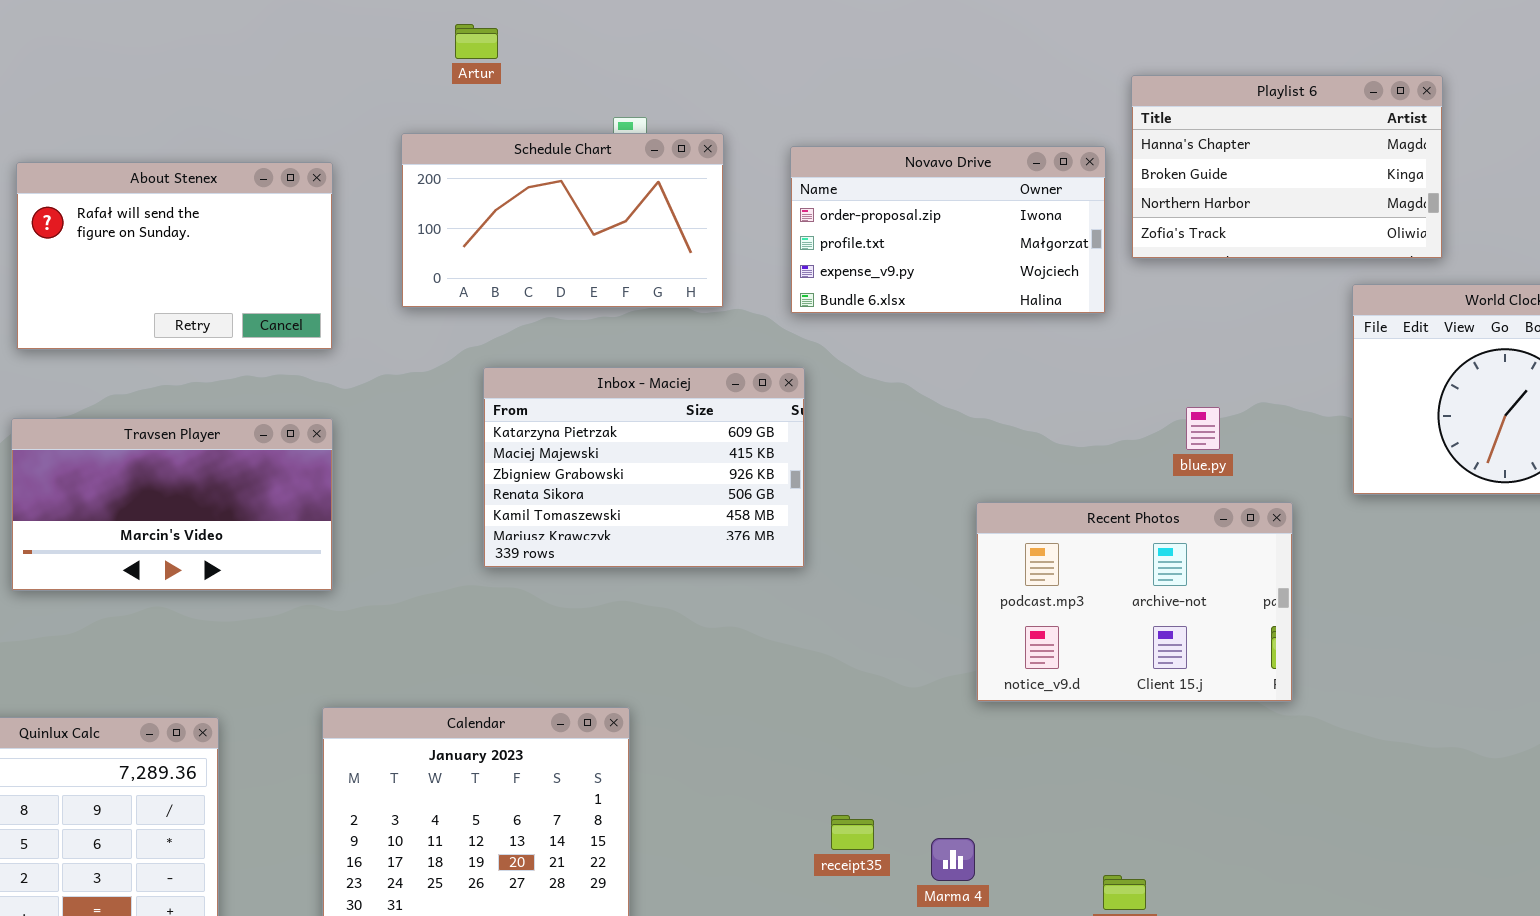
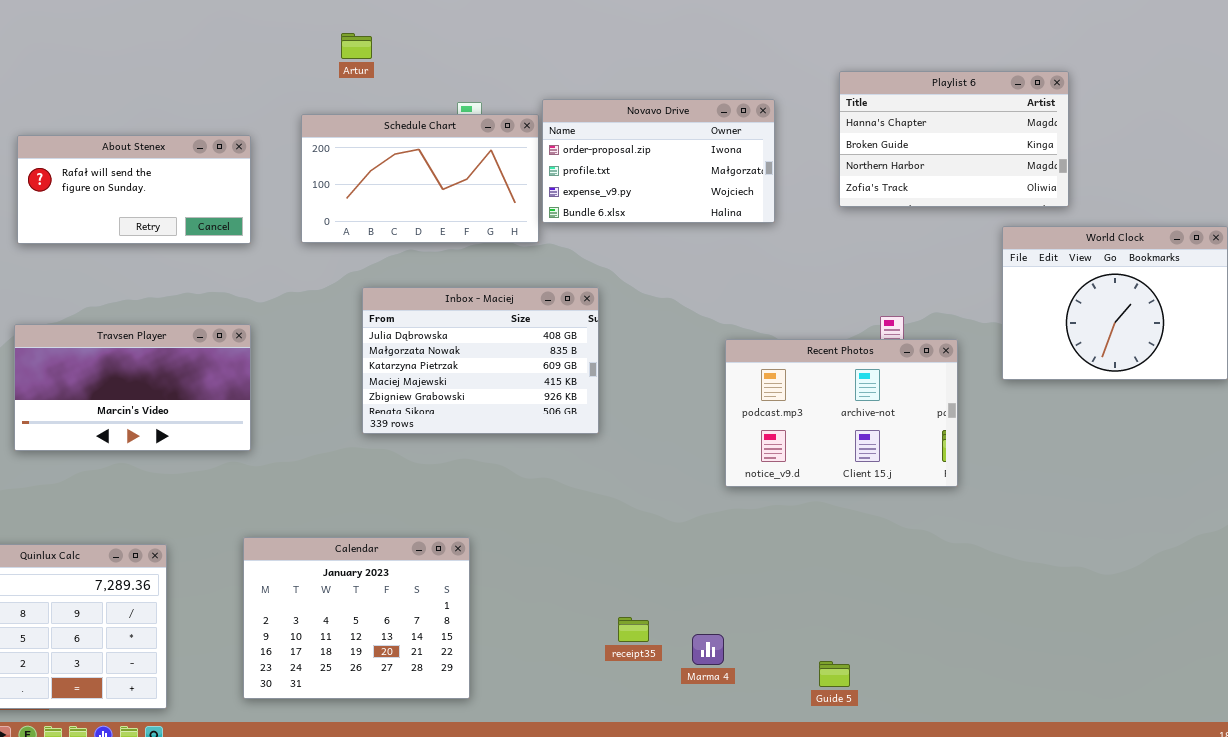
Novavo Drive: [790,146,1106,314] -> [542,99,775,223], moved
About Stenex: [16,162,333,350] -> [17,135,251,244], resized
Inbox - Maciej: [483,367,805,568] -> [362,287,599,434], scrolled up 2 rows
Recent Photos: [976,502,1293,702] -> [725,339,958,487], moved

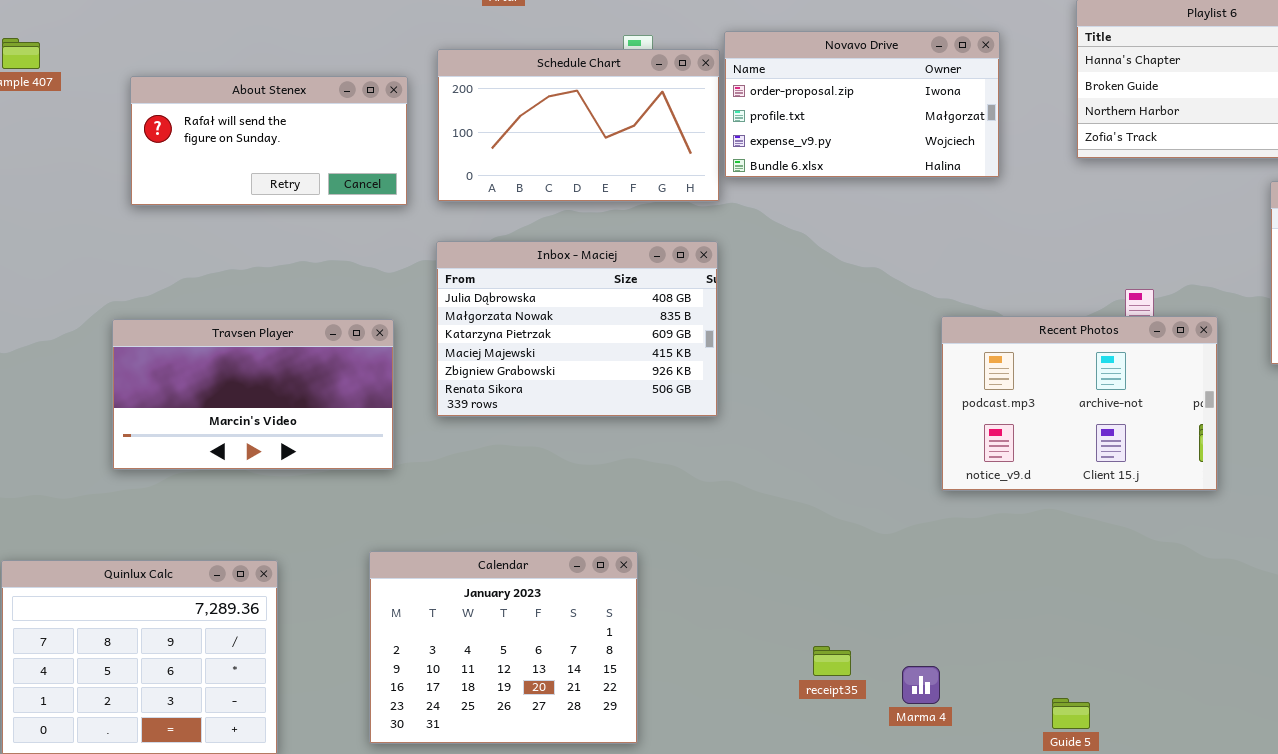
About Stenex: [17,135,251,244] -> [130,76,408,206], moved
Inbox - Maciej: [362,287,599,434] -> [436,241,718,417], moved
Travsen Player: [14,324,251,451] -> [112,319,394,470], moved

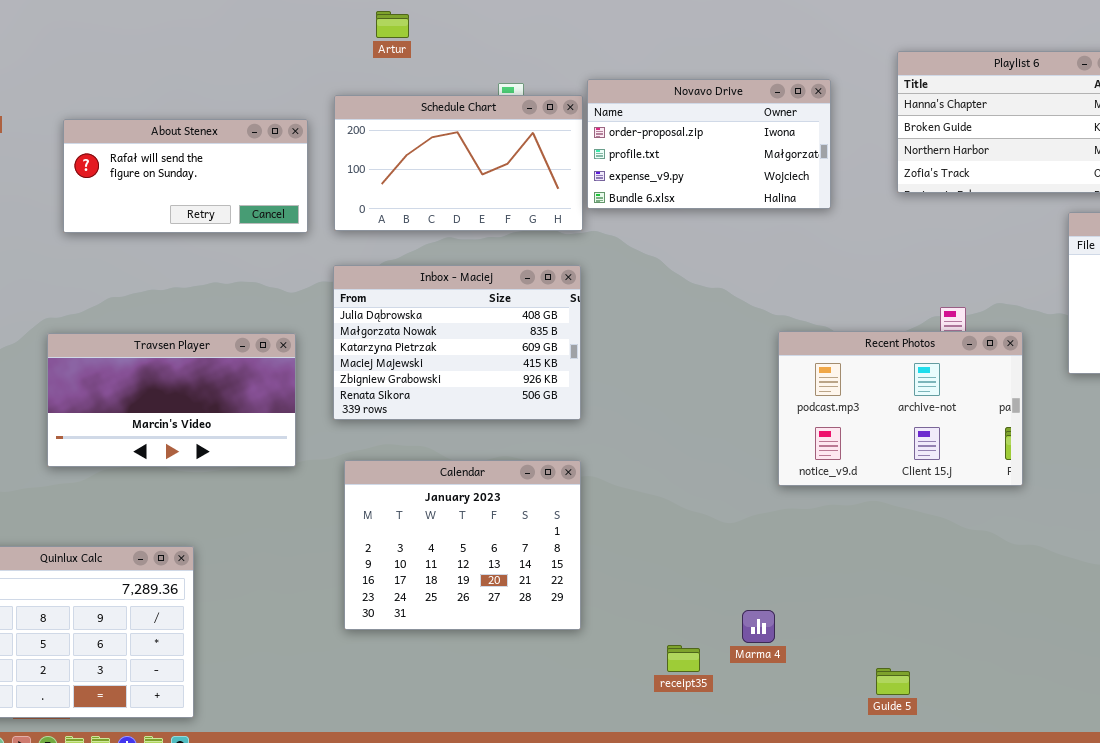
Calendar: [369,551,638,744] -> [344,460,581,630], moved
receipt35: [813,646,851,676] -> [667,645,700,672], moved
Marma 4: [902,666,940,704] -> [742,610,775,643], moved

